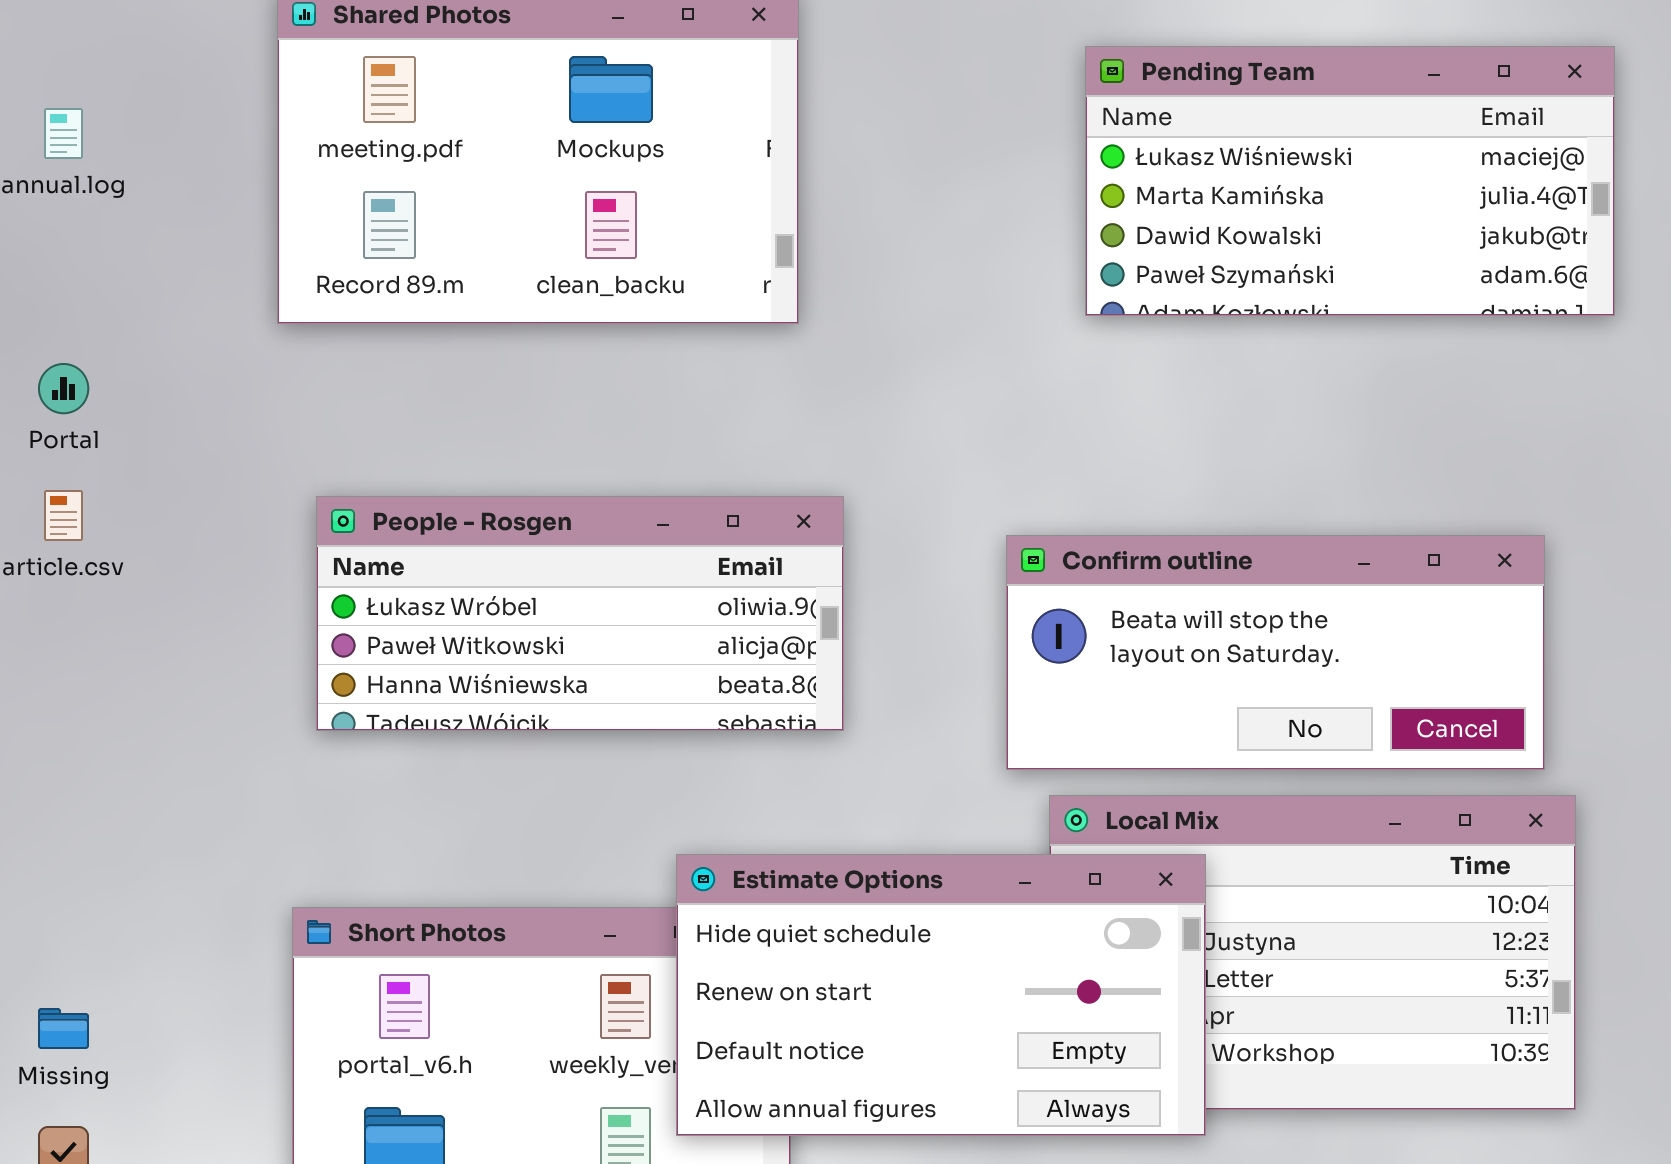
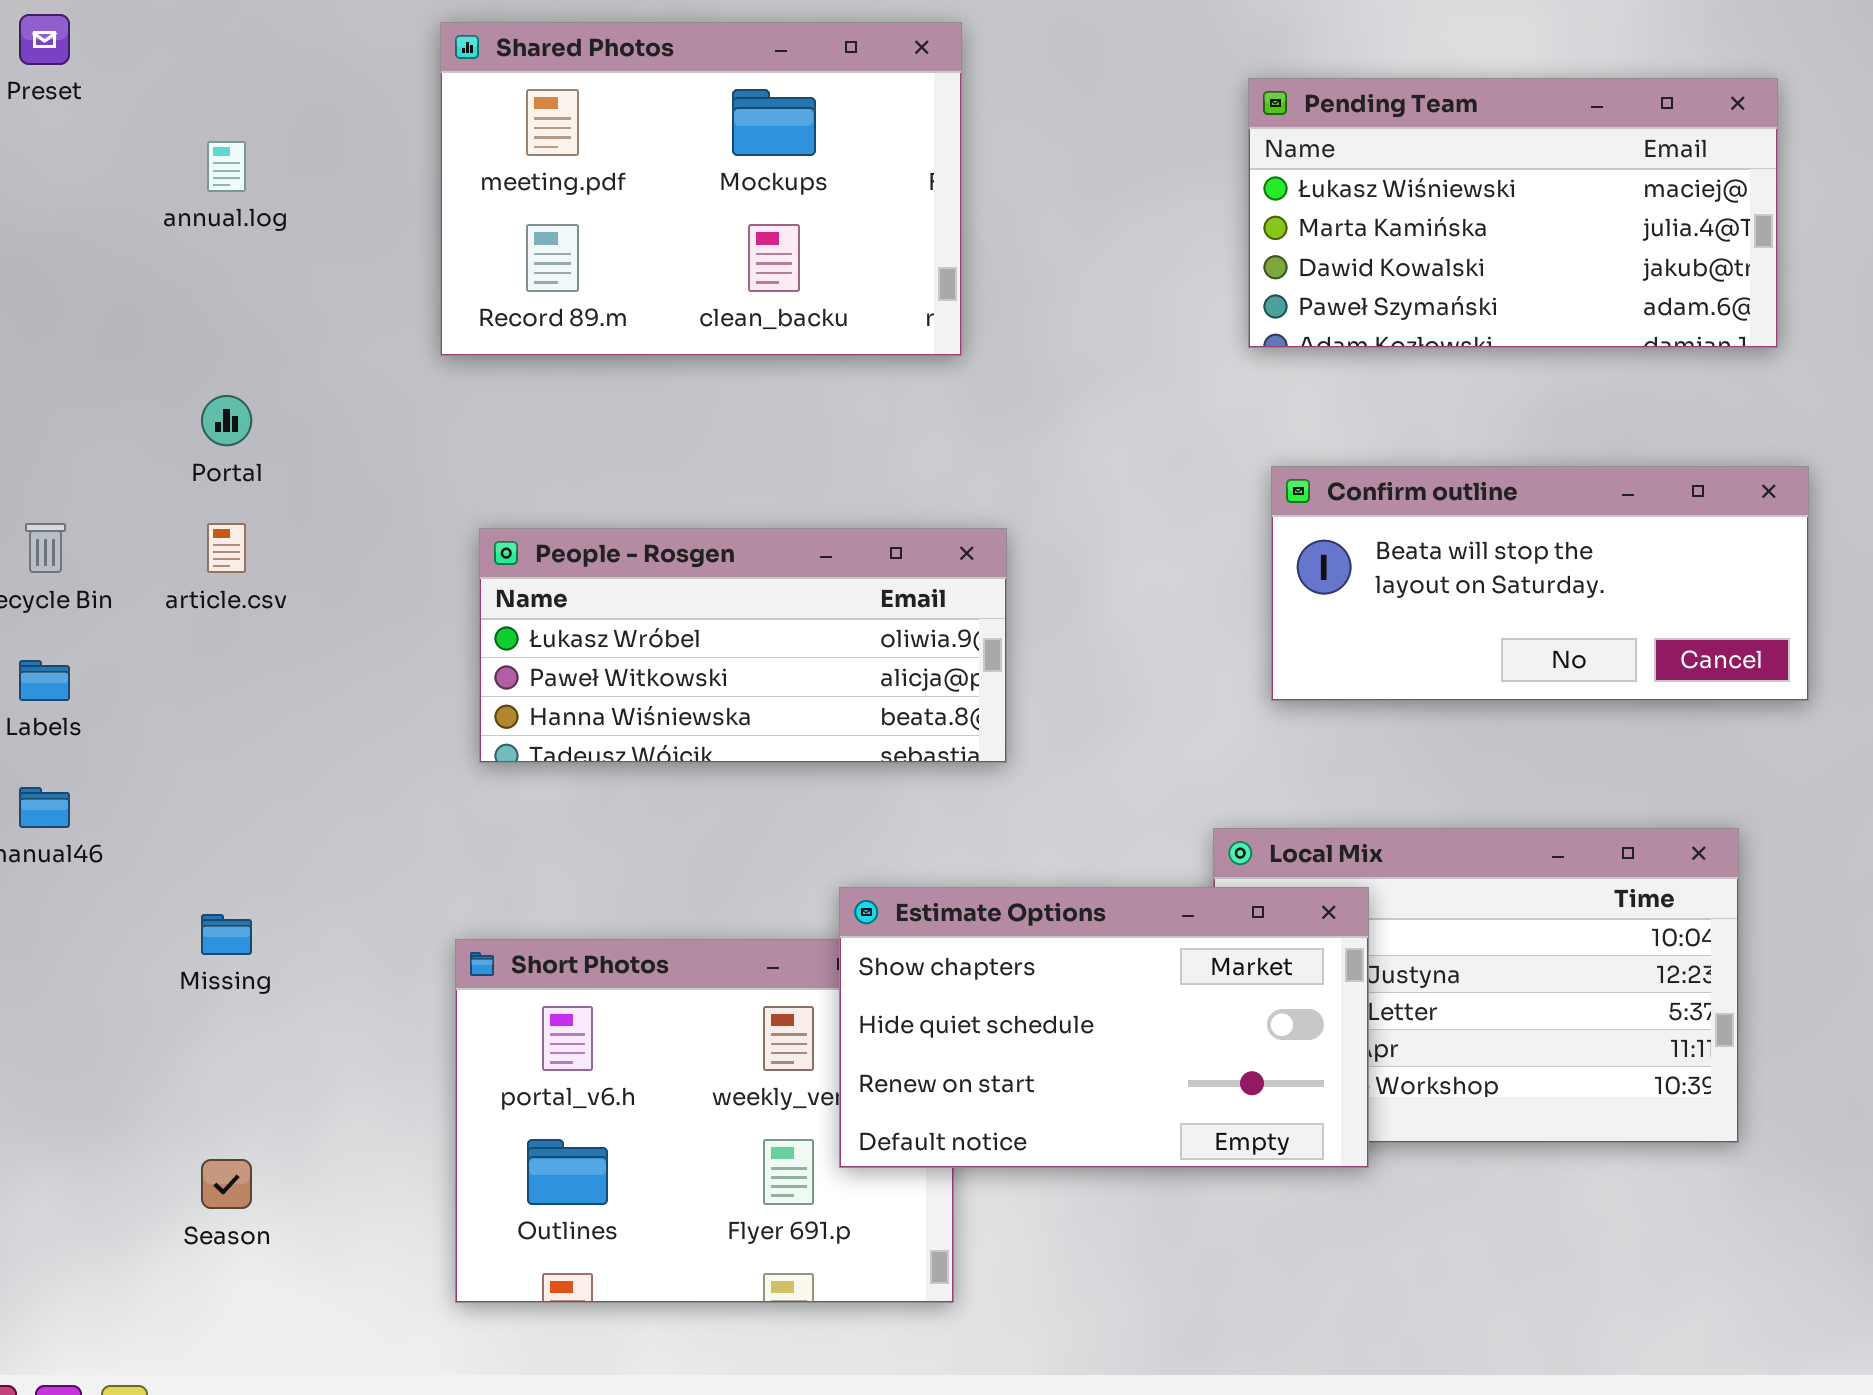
Confirm outline: [1006,535,1545,770] -> [1271,466,1809,701], moved
Estimate Options: [676,854,1206,1136] -> [839,887,1369,1168], scrolled up 1 row
Missing: [38,1008,89,1049] -> [201,914,252,955], moved

